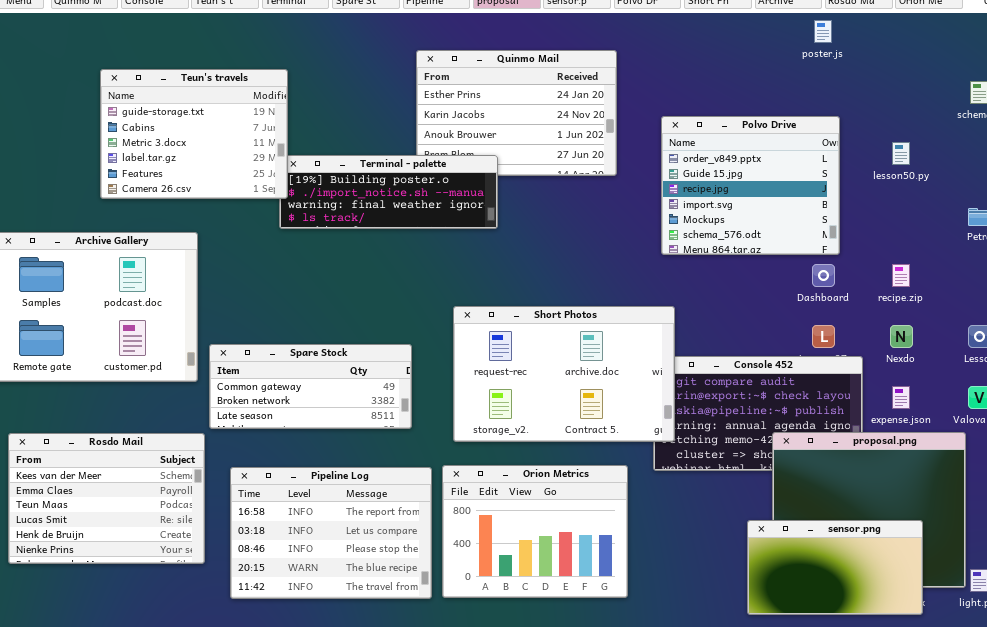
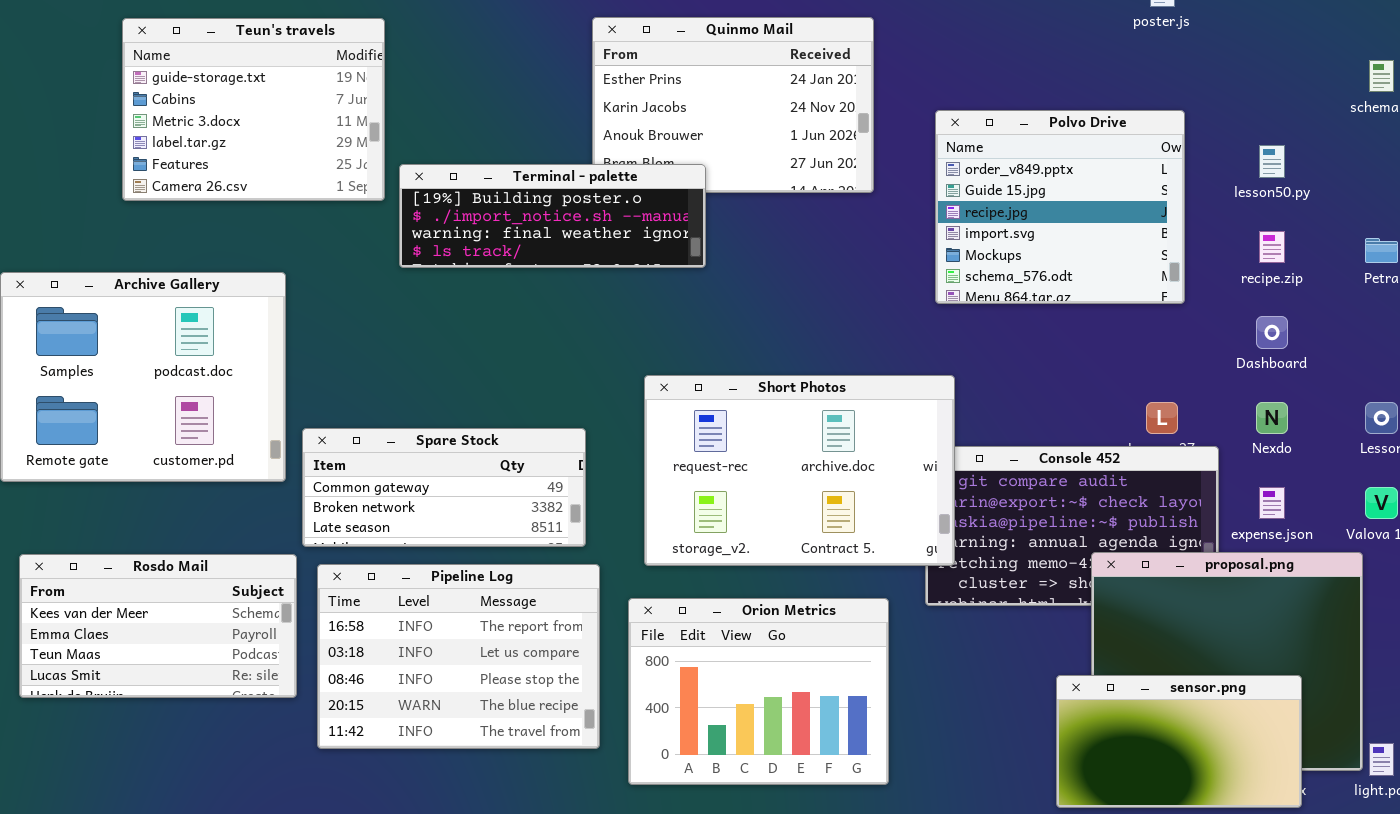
Teun's travels: [100,69,288,199] -> [122,18,385,201], moved
Dashboard: [812,264,835,287] -> [1256,316,1288,349], moved
recipe.zip: [892,264,910,287] -> [1259,231,1285,263], moved
Rosdo Mail: [8,433,205,564] -> [19,554,297,698], resized
Pipeline Log: [230,467,432,599] -> [317,564,600,749], moved

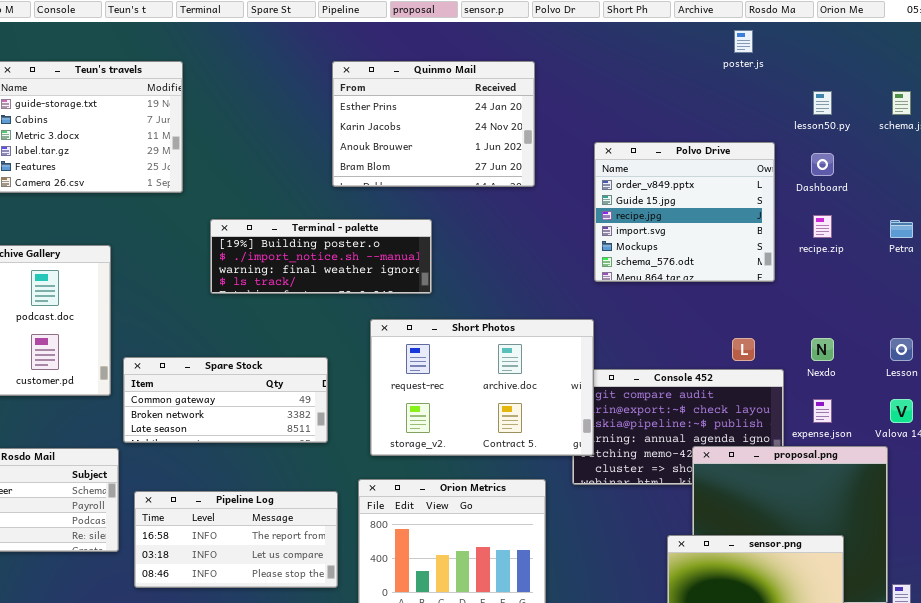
Polvo Drive: [935,110,1185,304] -> [594,142,775,282], moved
lesson50.py: [1259,145,1285,178] -> [813,91,832,115], moved
Terminal - palette: [399,164,706,268] -> [210,219,432,294], moved
Dashboard: [1256,316,1288,349] -> [811,153,834,176], moved
Pipeline Log: [317,564,600,749] -> [134,491,338,588], resized

